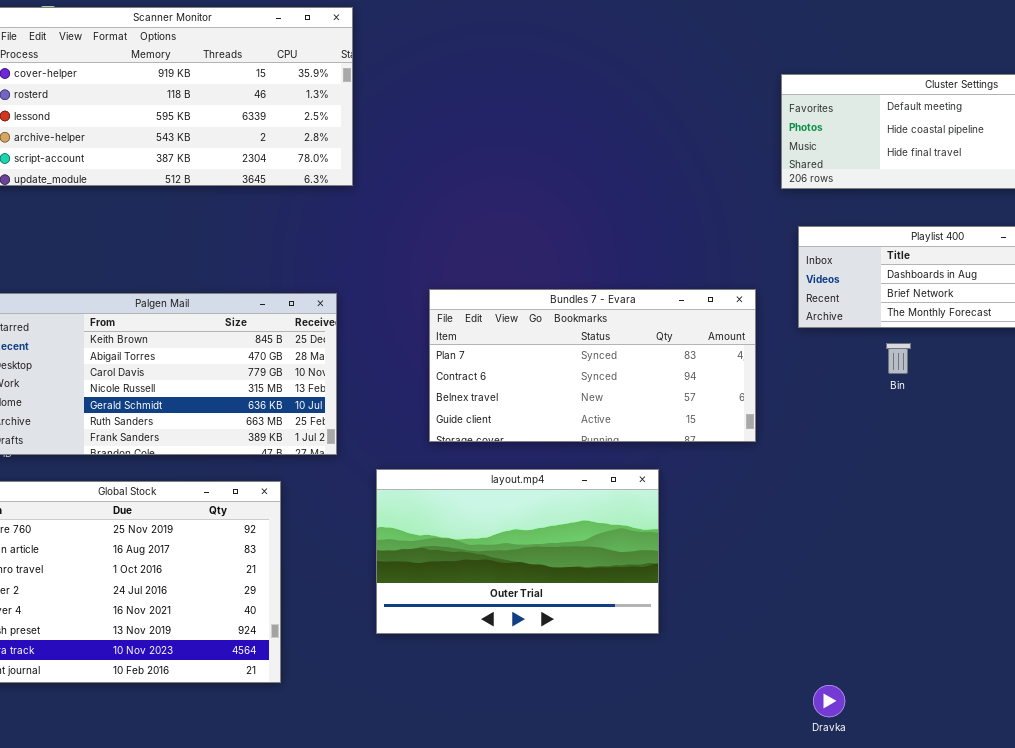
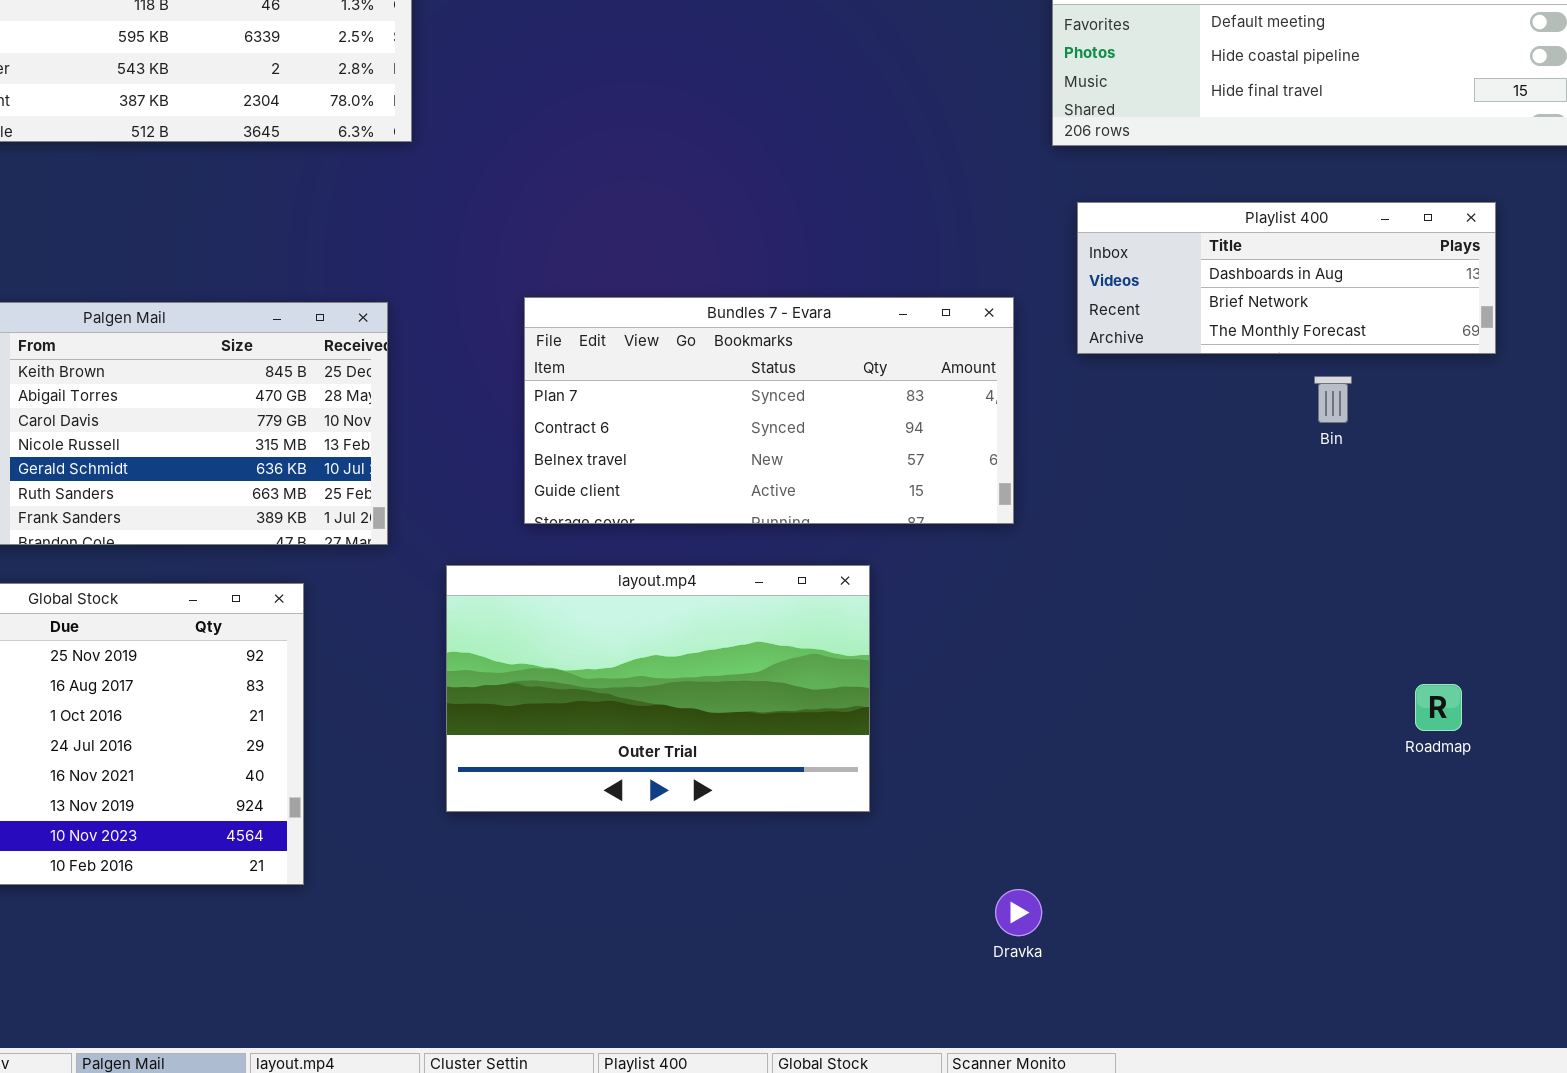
Bin: [886,343,911,374] -> [1314,376,1352,423], moved
Dravka: [813,685,845,717] -> [995,889,1042,936], moved

